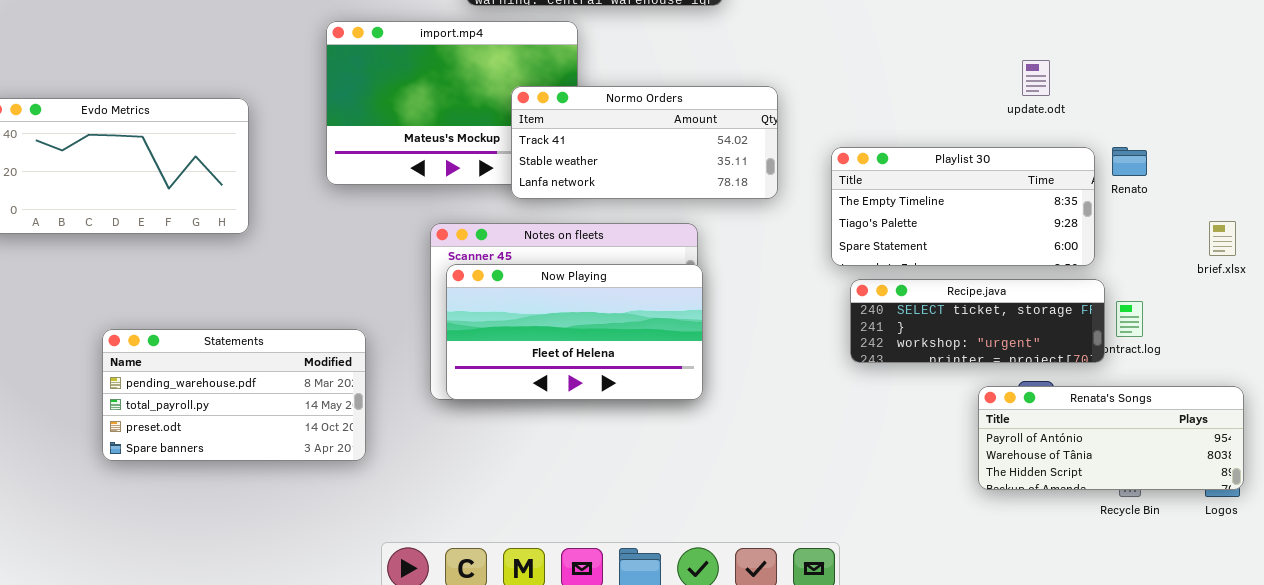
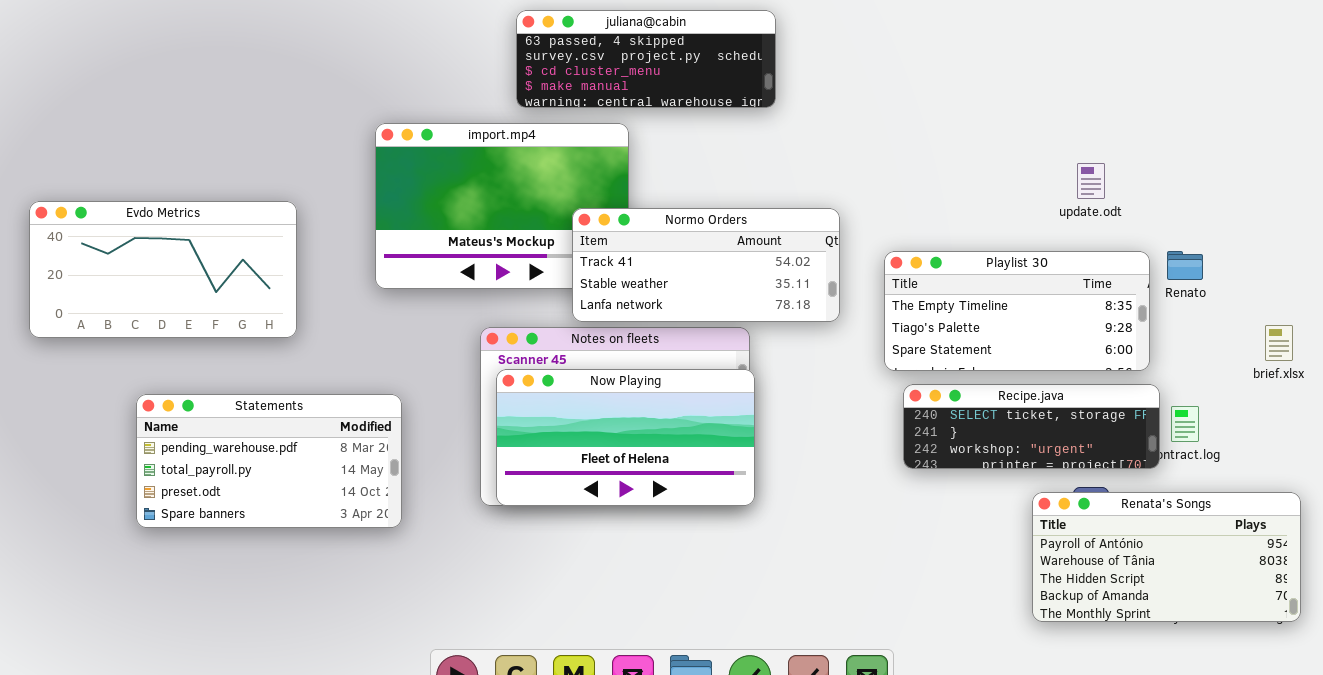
Normo Orders: [511,86,778,199] -> [572,208,840,322], moved
Statements: [102,329,366,461] -> [136,394,402,528], moved
Renata's Songs: [978,386,1244,490] -> [1032,492,1301,622], resized

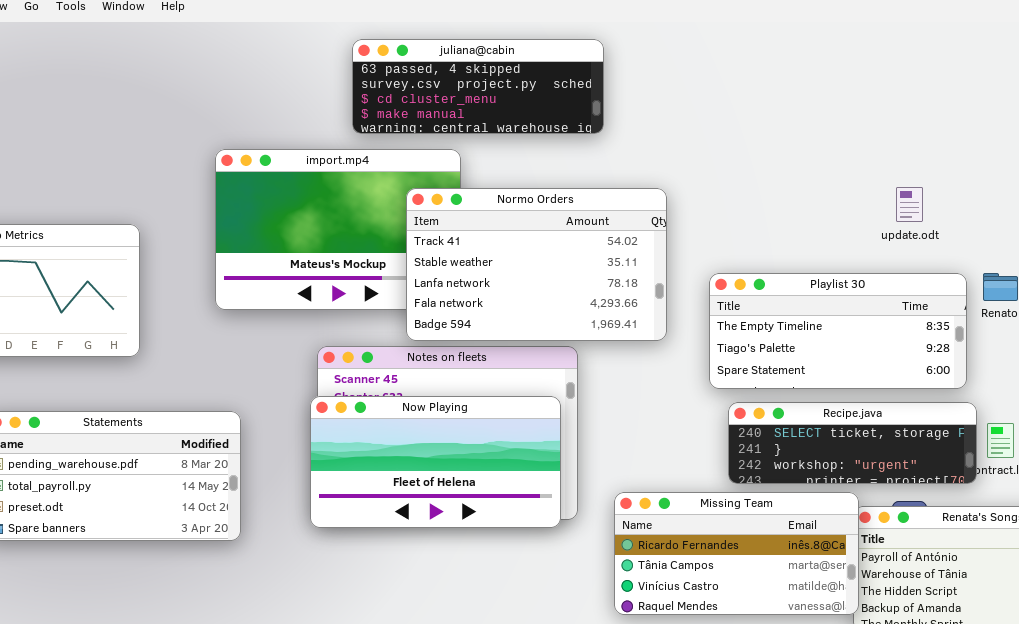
Normo Orders: [572,208,840,322] -> [406,188,667,341], resized
Now Playing: [496,369,755,506] -> [310,396,561,528], moved
Missing Team: none -> [614,492,859,615], opened

